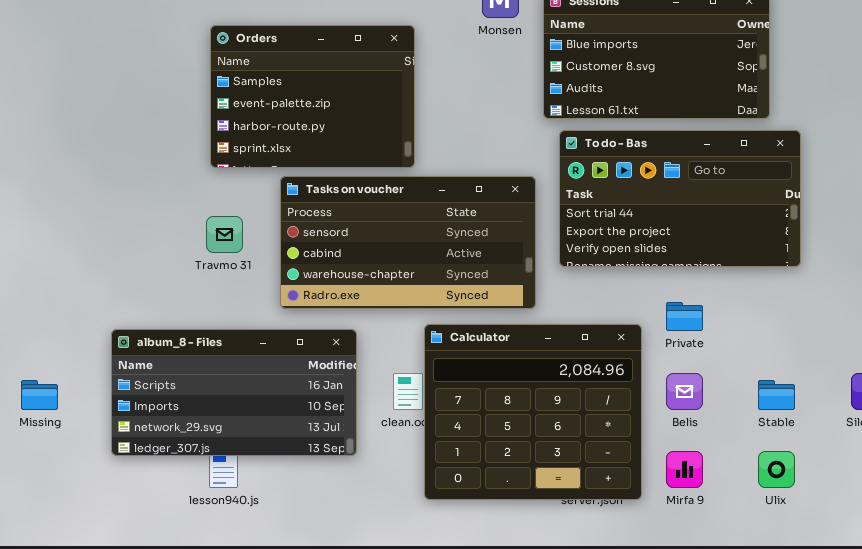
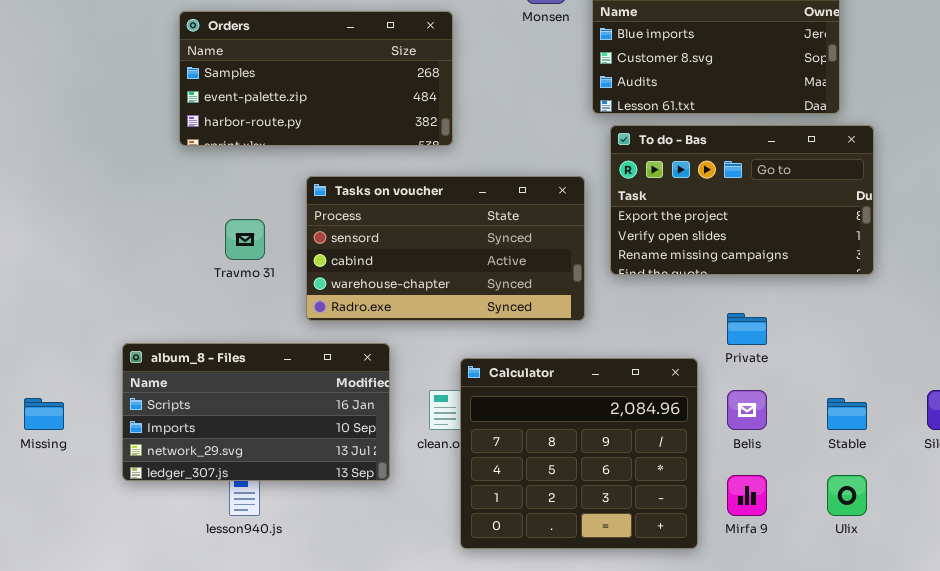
Orders: [210,25,415,168] -> [179,11,453,146], resized
To do - Bas: [559,130,801,267] -> [610,125,874,275], scrolled down 1 row
Calculator: [424,324,642,500] -> [460,358,698,549], moved

